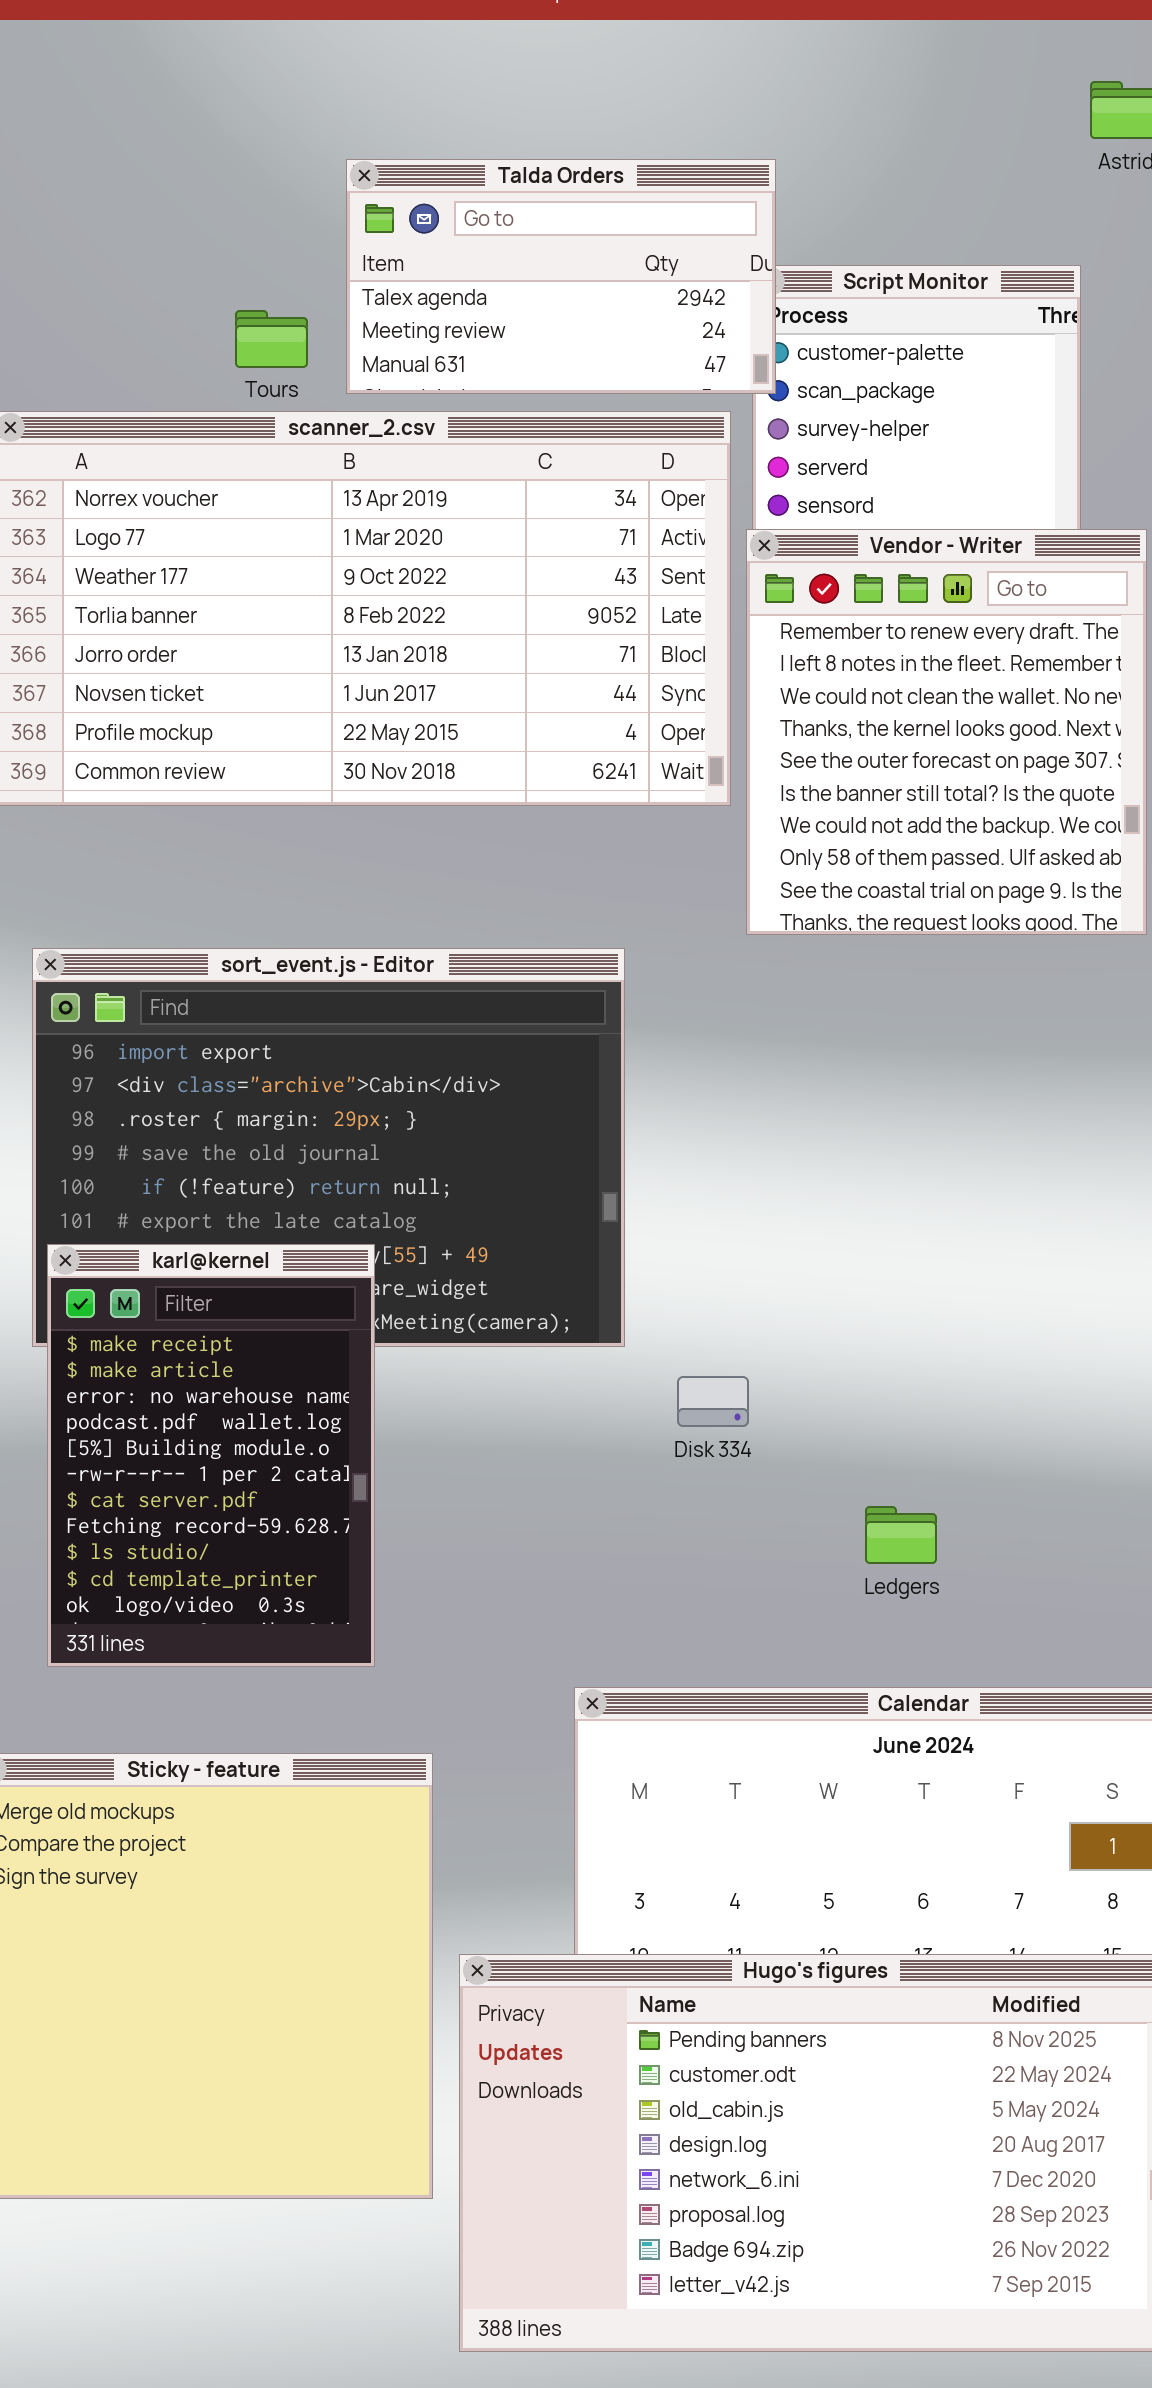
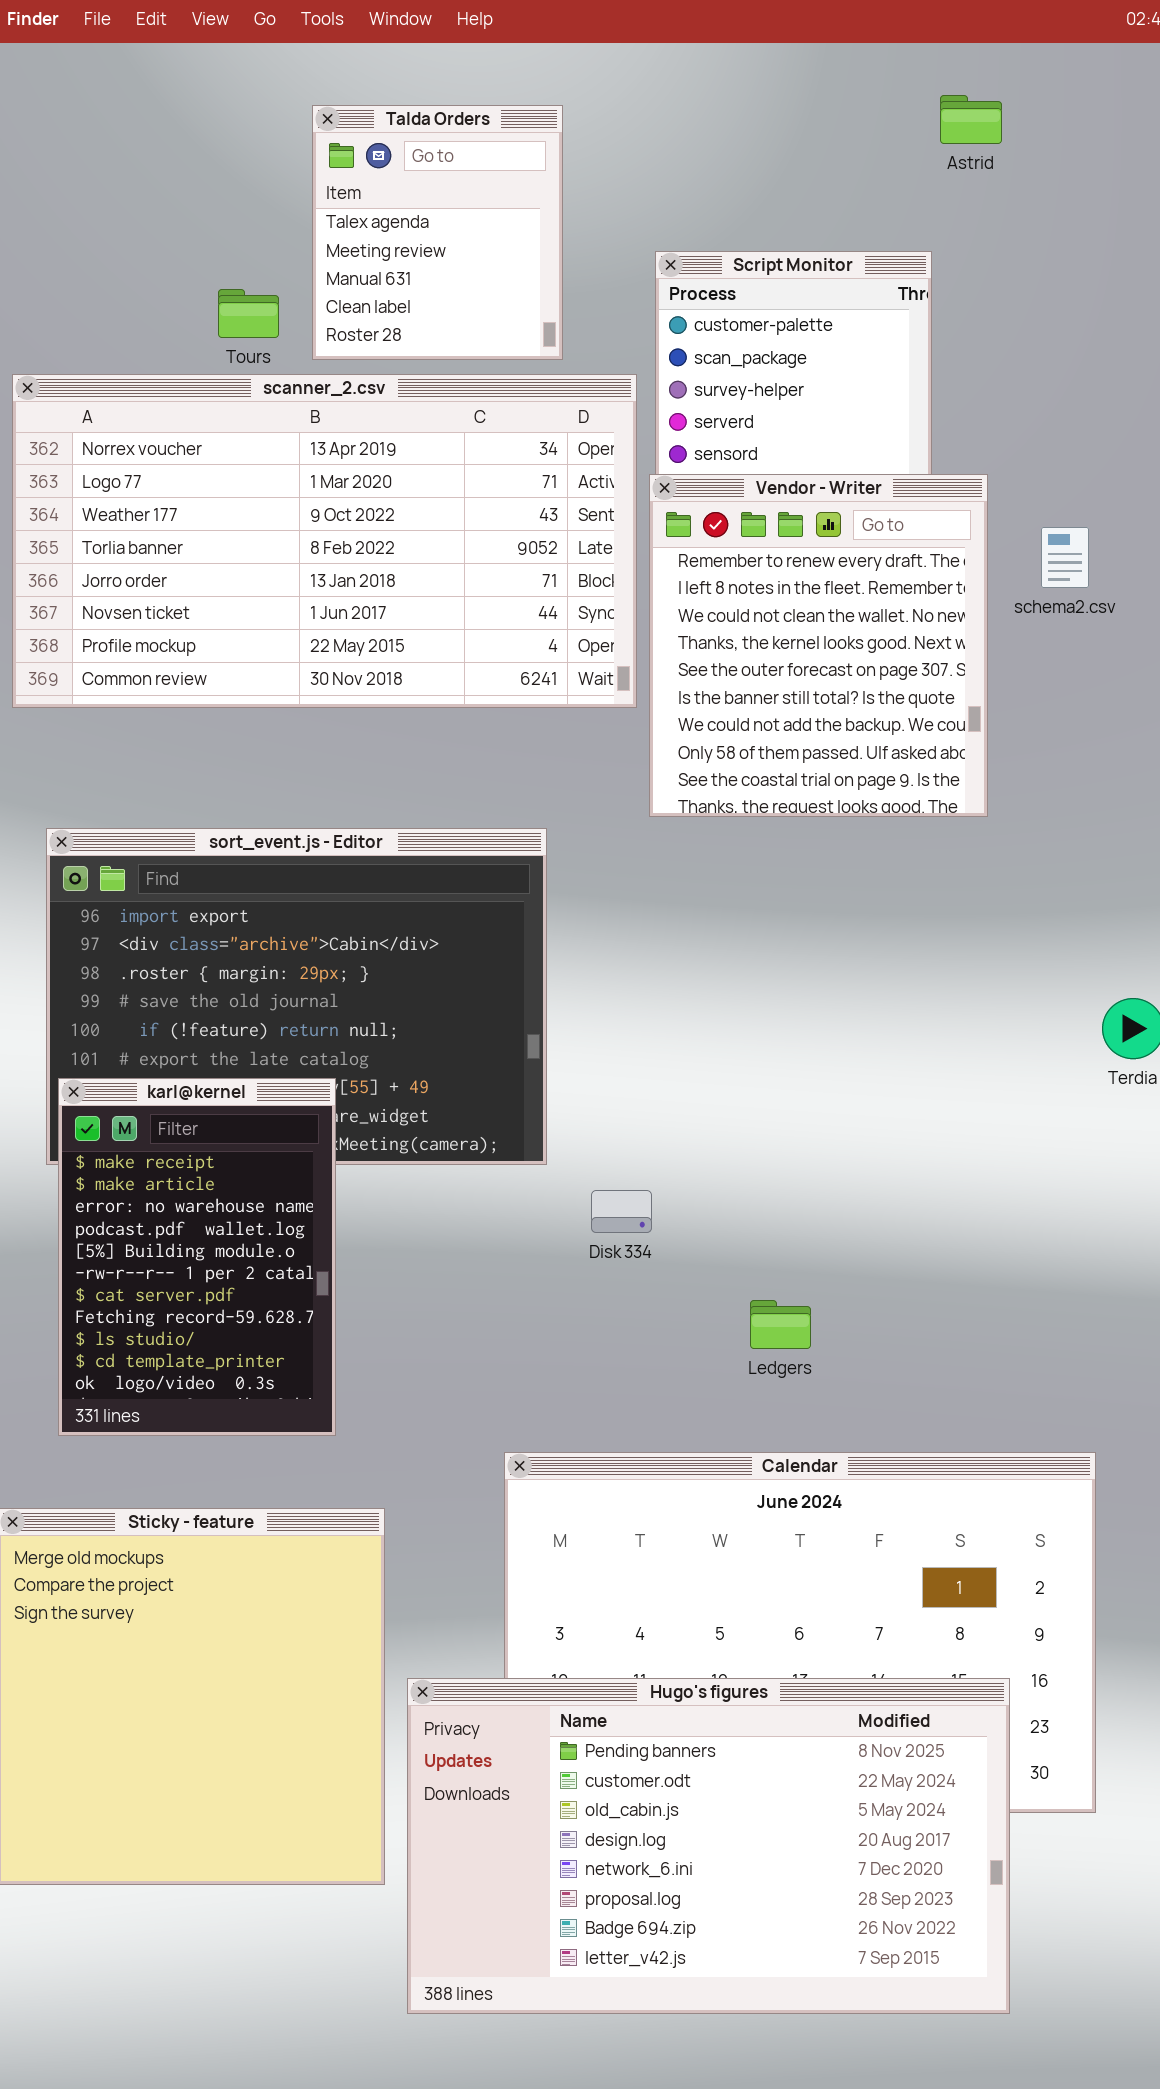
Talda Orders: [346,159,776,394] -> [312,105,563,360], resized

